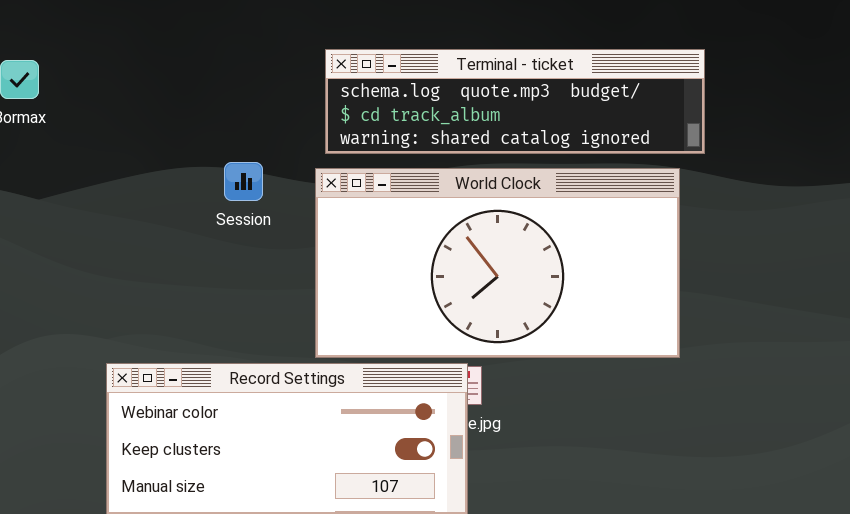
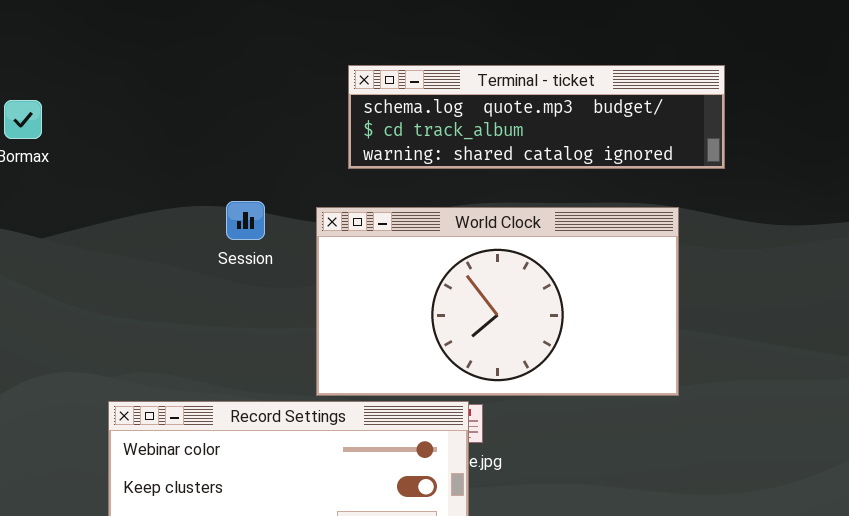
Terminal - ticket: [325,49,705,154] -> [348,65,725,169], moved

